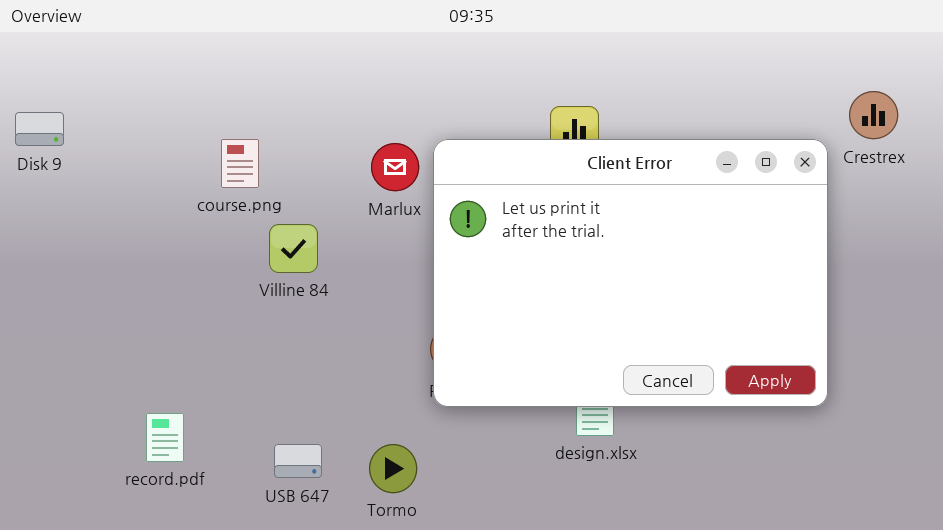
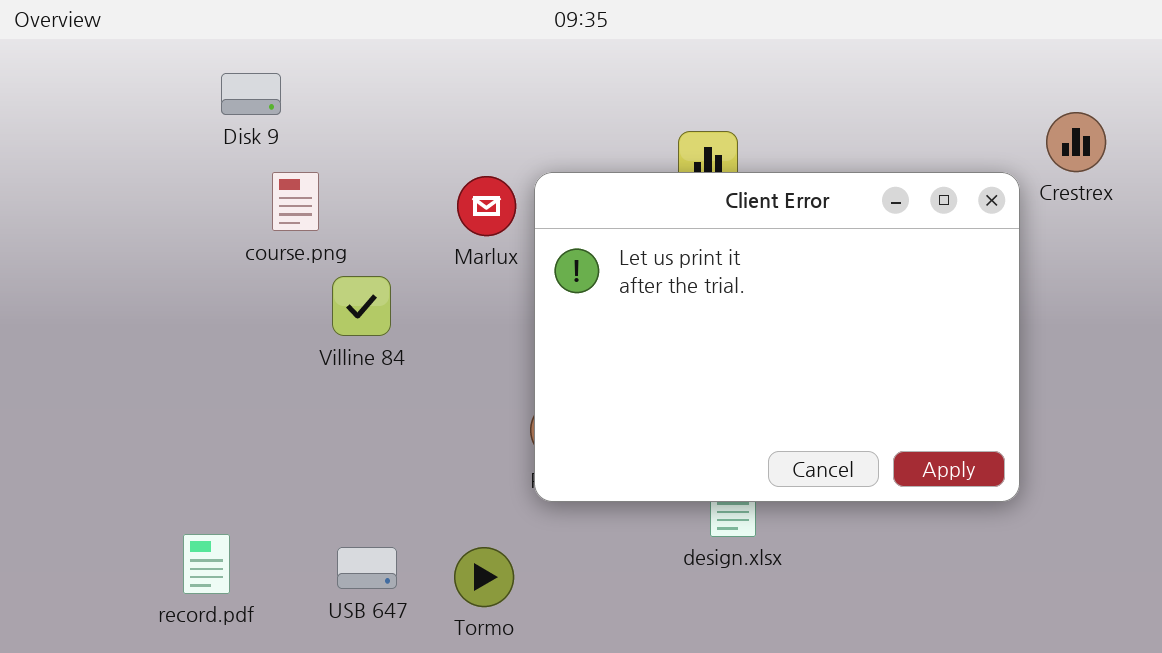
Disk 9: [15,112,64,146] -> [221,73,281,115], moved
record.pdf: [146,413,184,462] -> [183,534,230,594], moved

